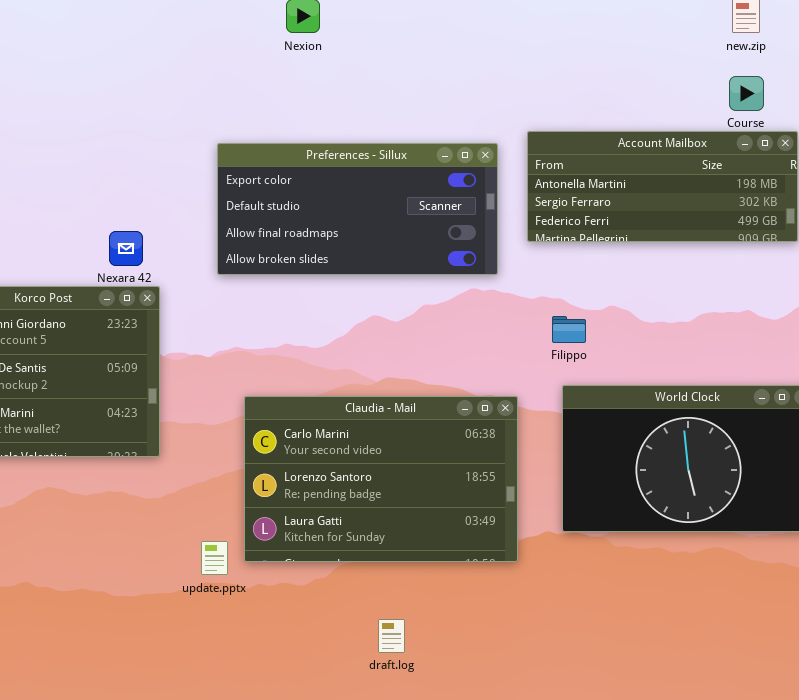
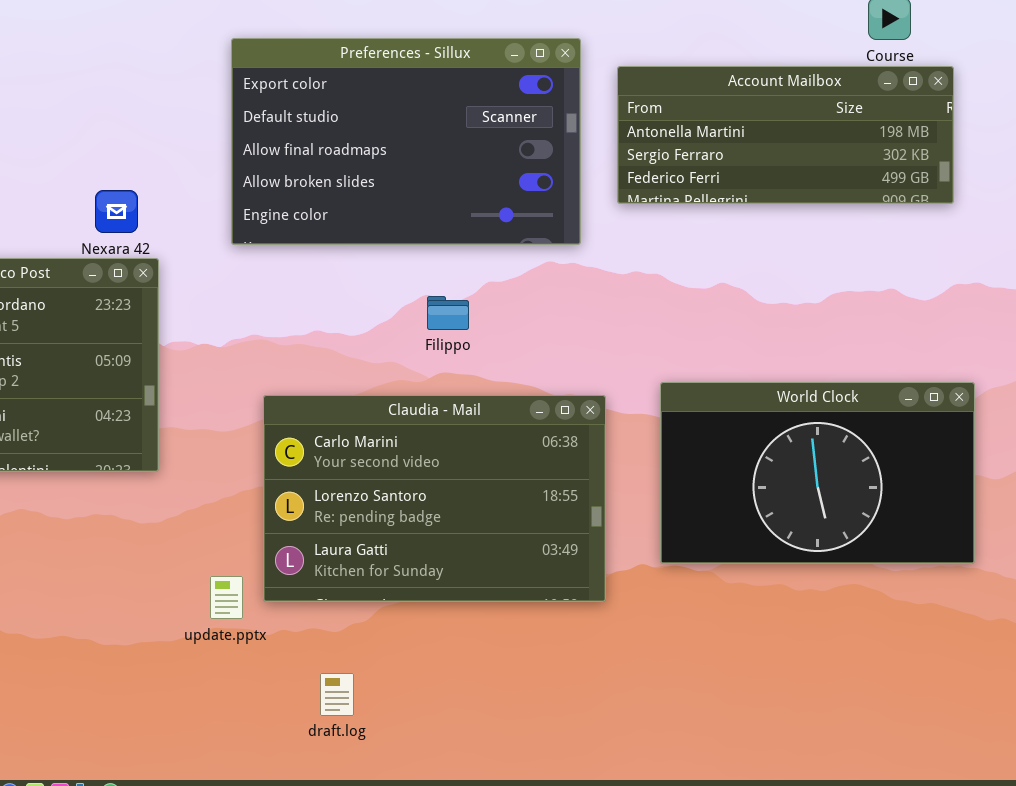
Preferences - Sillux: [217,143,498,275] -> [231,38,581,245], resized
Filippo: [552,316,586,343] -> [427,296,469,330], moved
draft.log: [378,619,405,653] -> [320,673,354,716], moved

